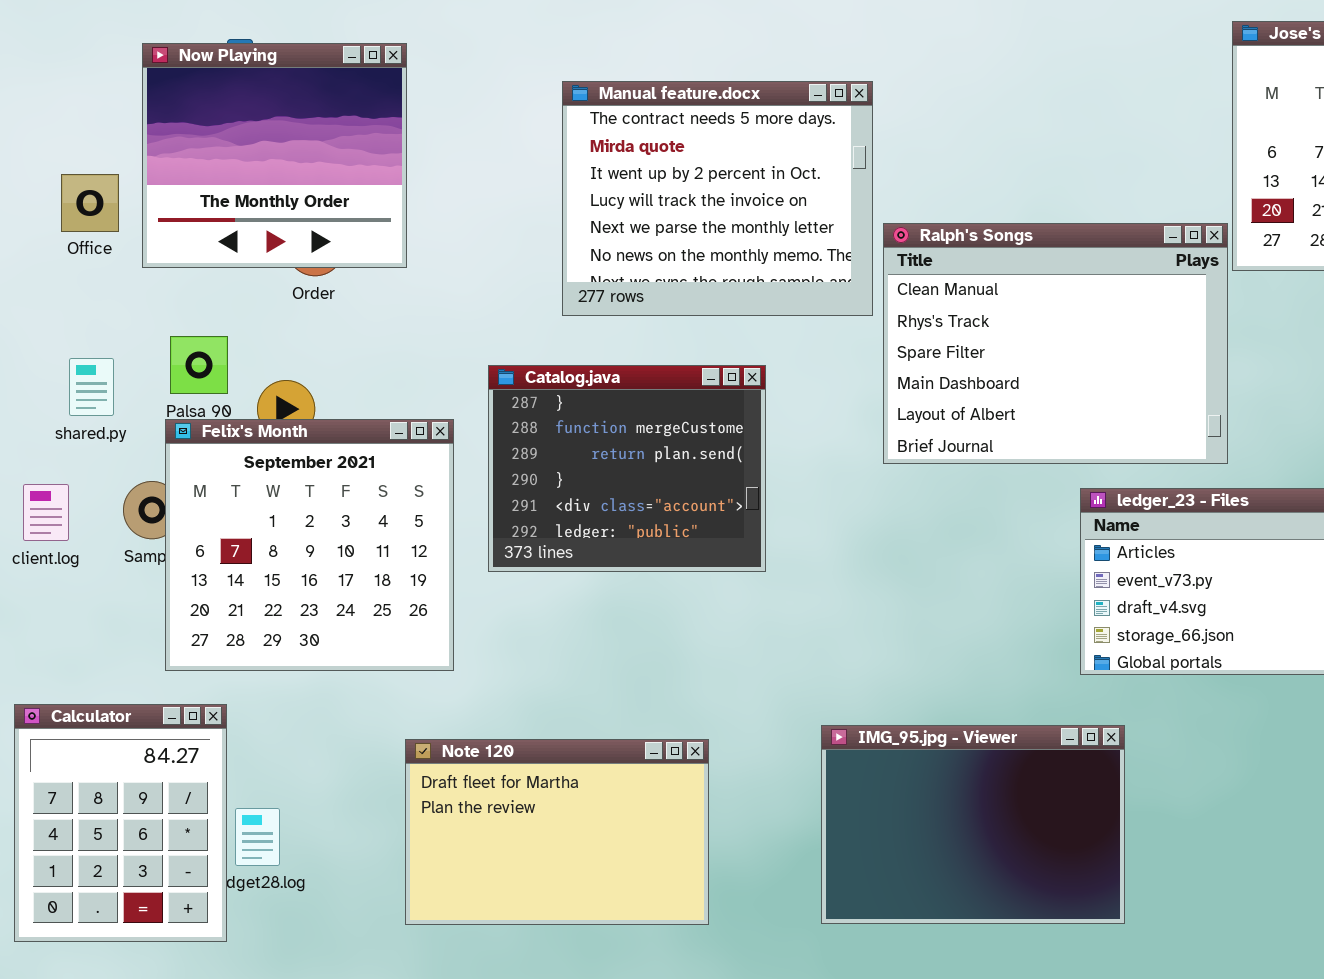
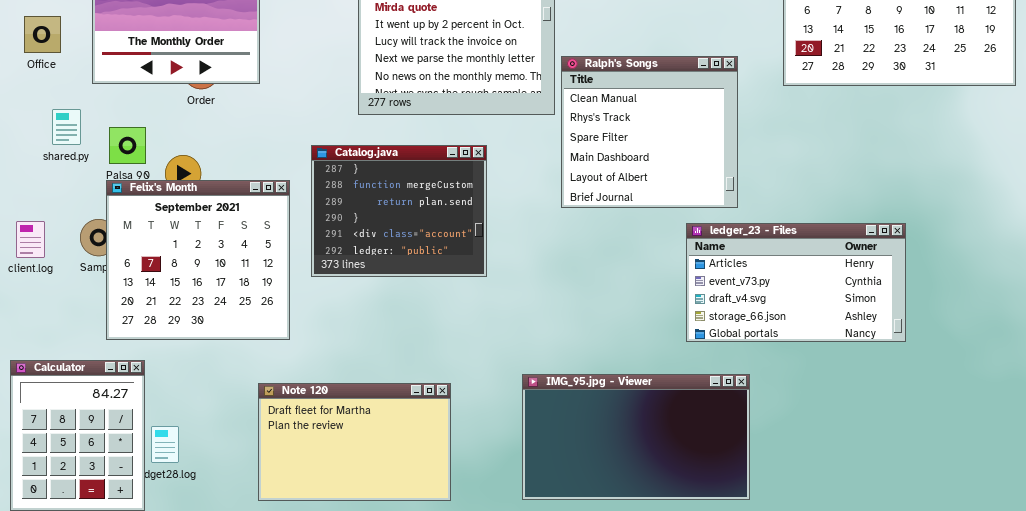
Office: [61,174,119,232] -> [24,16,61,53], moved
Ralph's Songs: [883,223,1228,464] -> [561,56,738,208], resized
shared.py: [69,358,114,416] -> [52,109,81,145], moved
IMG_95.jpg - Viewer: [821,725,1125,924] -> [522,374,750,500], resized

